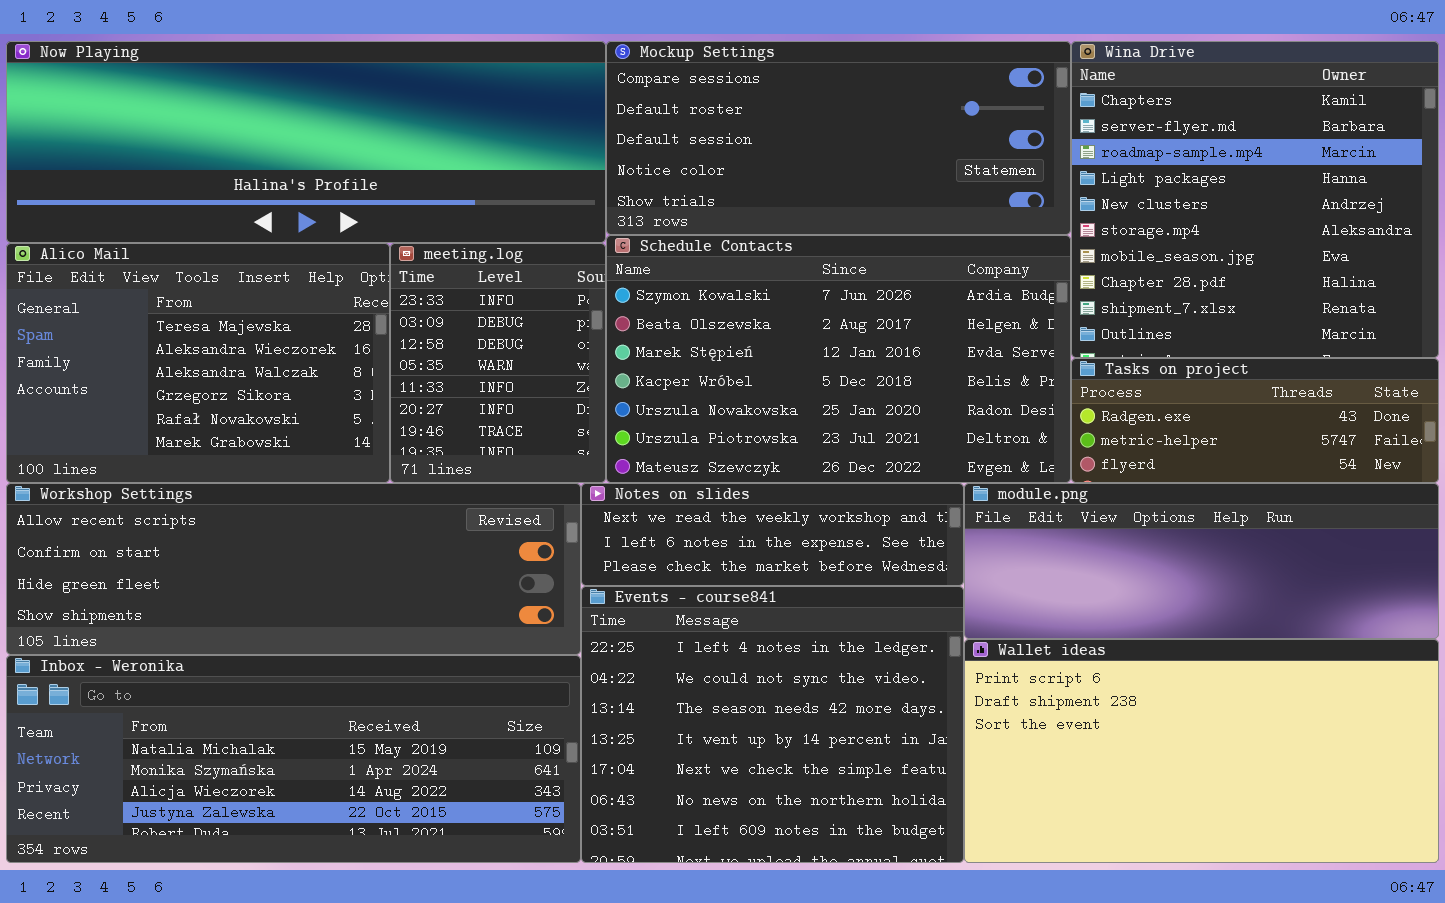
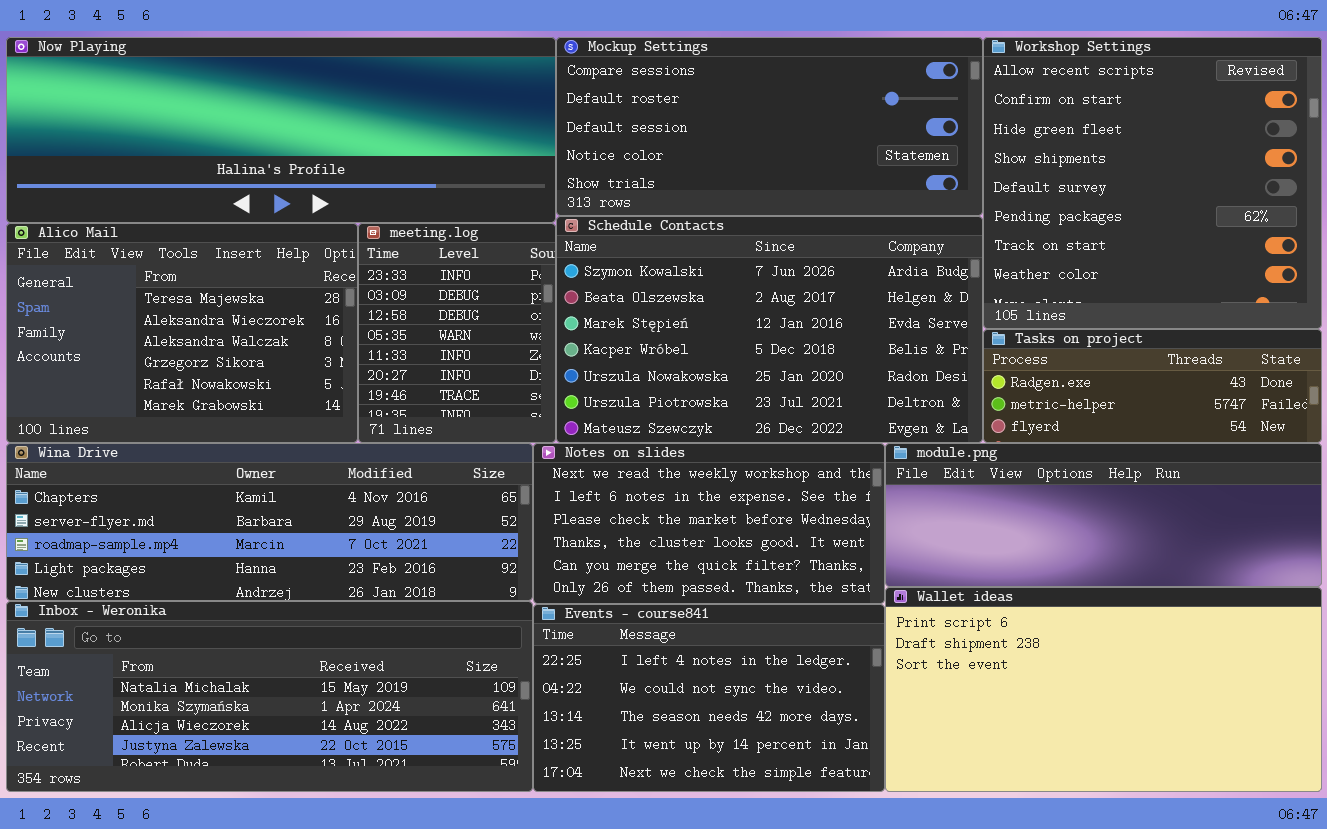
Wina Drive: [1071,41,1439,358] -> [6,443,533,601], moved, resized
Workshop Settings: [6,483,581,655] -> [983,37,1322,329], moved, resized
Notes on slides: [581,483,964,586] -> [533,443,885,604], resized
Events - course841: [581,586,964,863] -> [533,604,885,792], resized

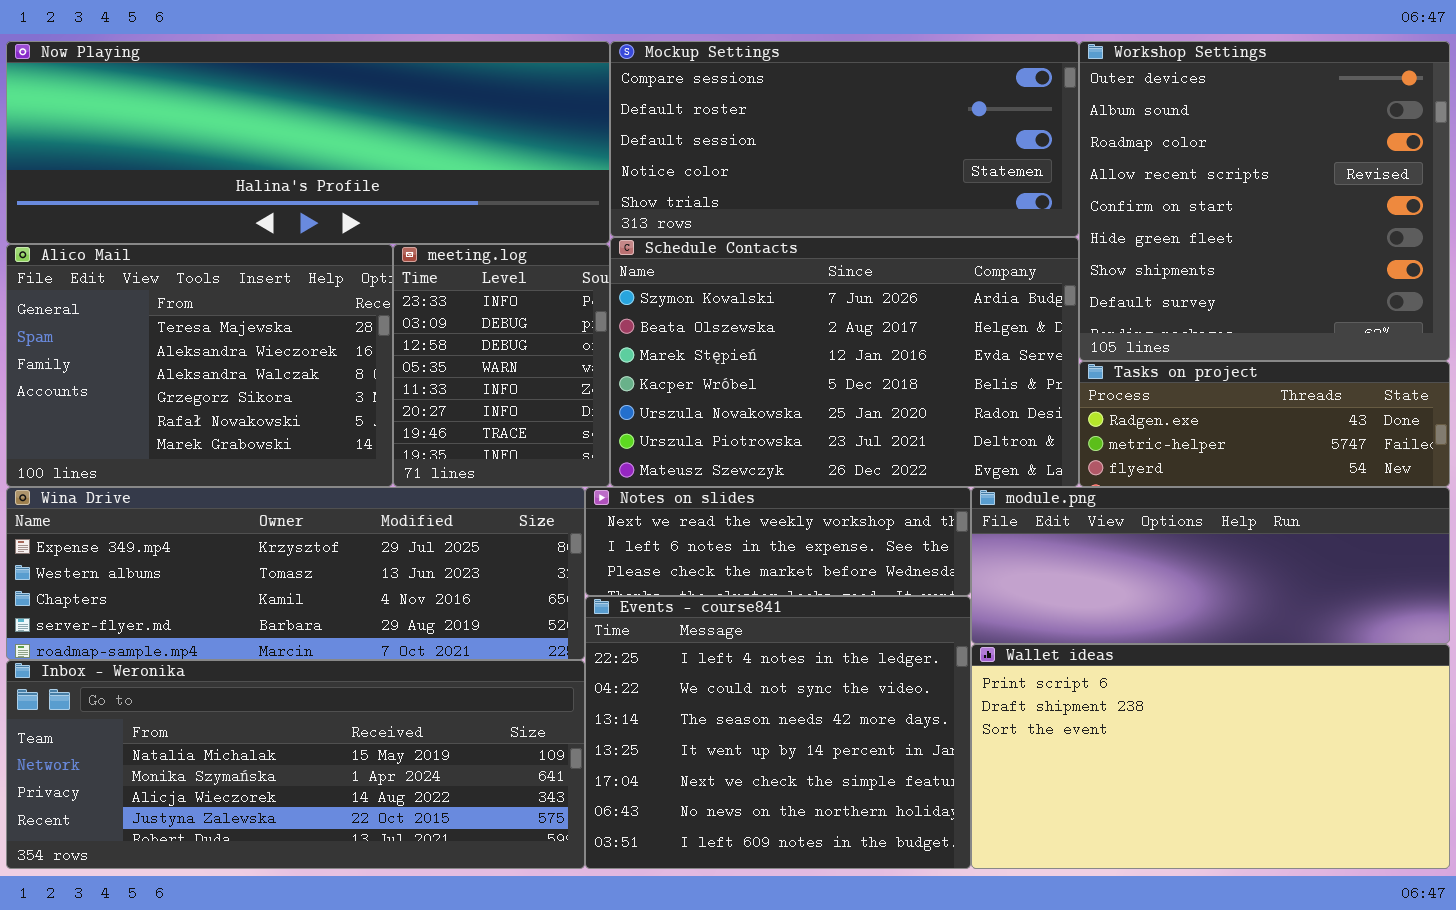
Workshop Settings: [983,37,1322,329] -> [1079,41,1450,361], scrolled up 3 rows
Wina Drive: [6,443,533,601] -> [6,487,585,660], scrolled up 2 rows
Notes on slides: [533,443,885,604] -> [585,487,971,596], resized
Events - course841: [533,604,885,792] -> [585,596,971,869], resized

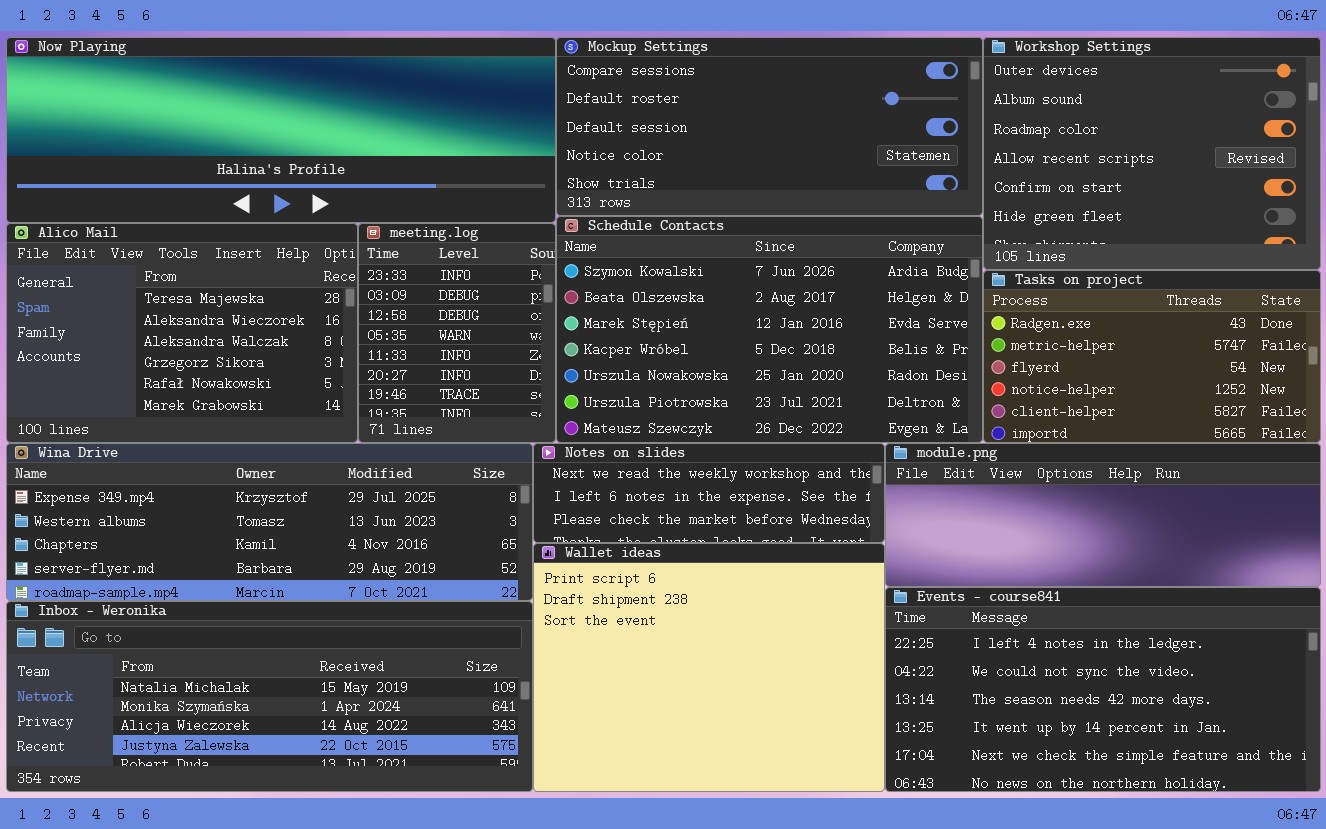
Workshop Settings: [1079,41,1450,361] -> [983,37,1321,270], resized
Tasks on project: [1079,361,1450,487] -> [983,270,1321,443], resized
Events - course841: [585,596,971,869] -> [885,587,1321,792], moved, resized
Wallet ideas: [971,644,1450,869] -> [533,543,885,792], moved, resized

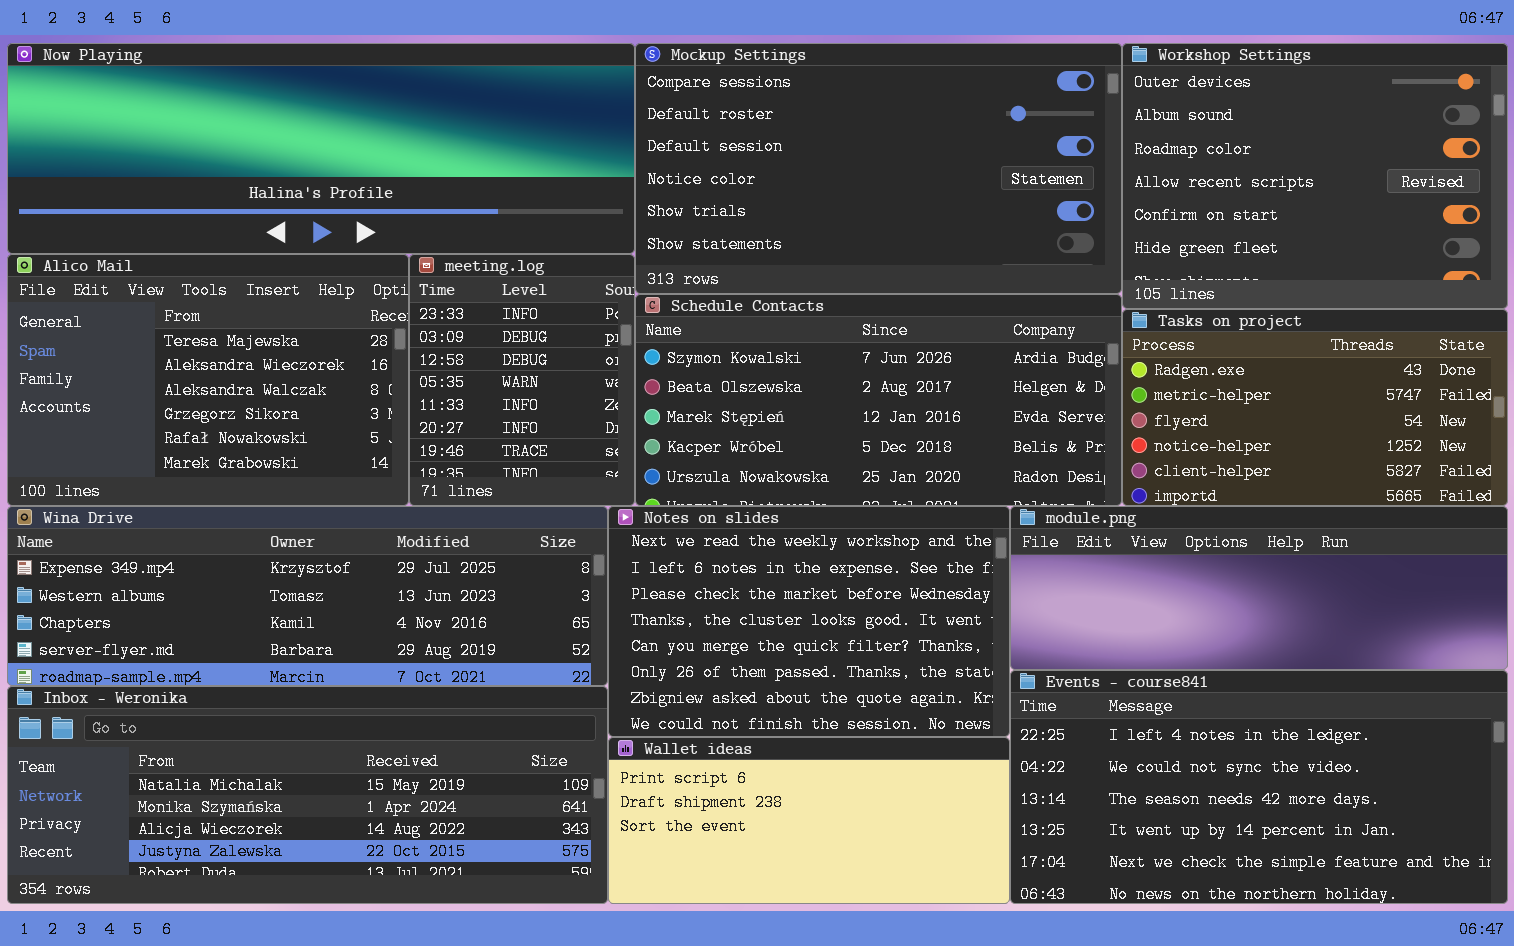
Mockup Settings: [556,37,983,216] -> [635,43,1122,294], resized
Schedule Contacts: [556,216,983,443] -> [635,294,1122,506], resized
Notes on slides: [533,443,885,543] -> [608,506,1010,737], resized
Wallet ideas: [533,543,885,792] -> [608,737,1010,904], resized

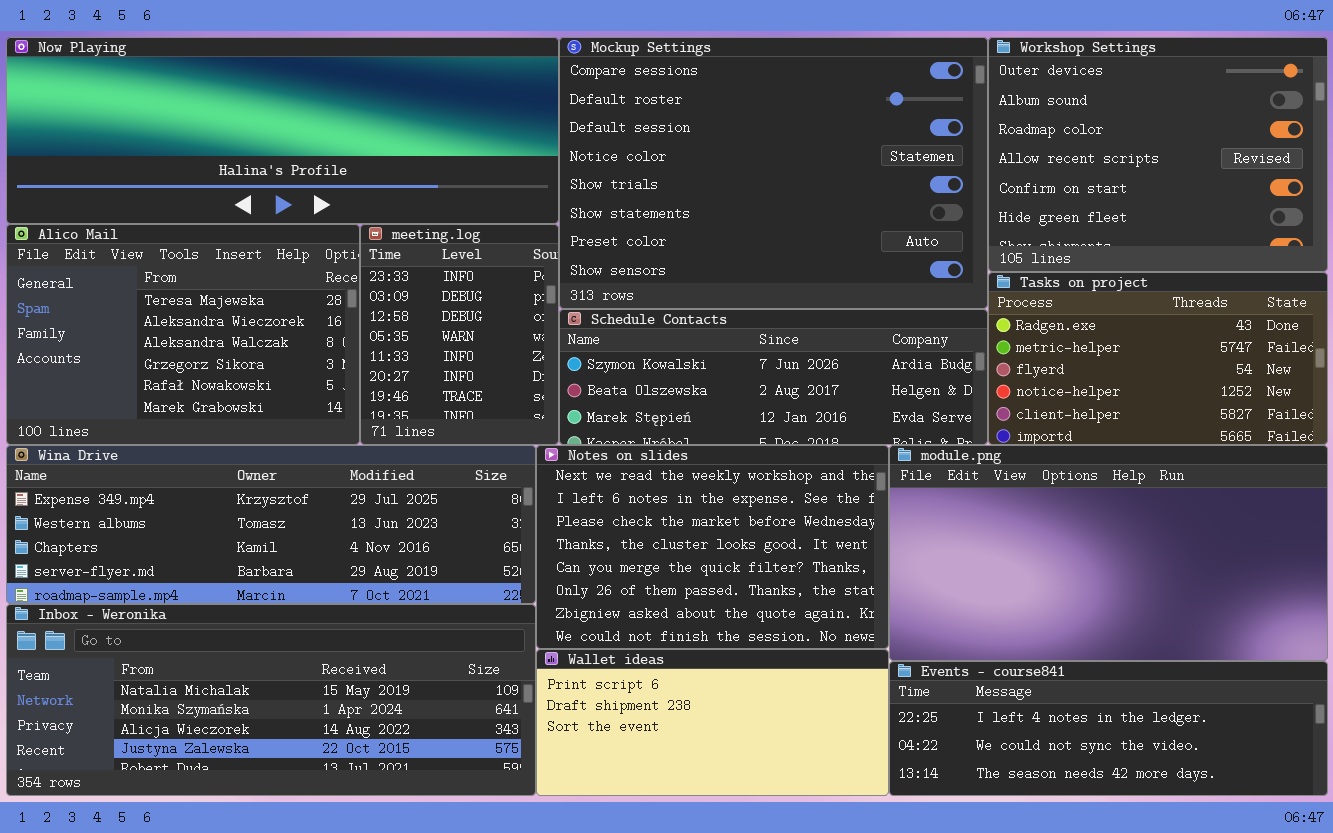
Mockup Settings: [635,43,1122,294] -> [559,37,988,309], resized
Schedule Contacts: [635,294,1122,506] -> [559,309,988,445], resized
module.png: [1010,506,1508,670] -> [889,445,1328,661], resized
Events - course841: [1010,670,1508,904] -> [889,661,1328,796], resized

